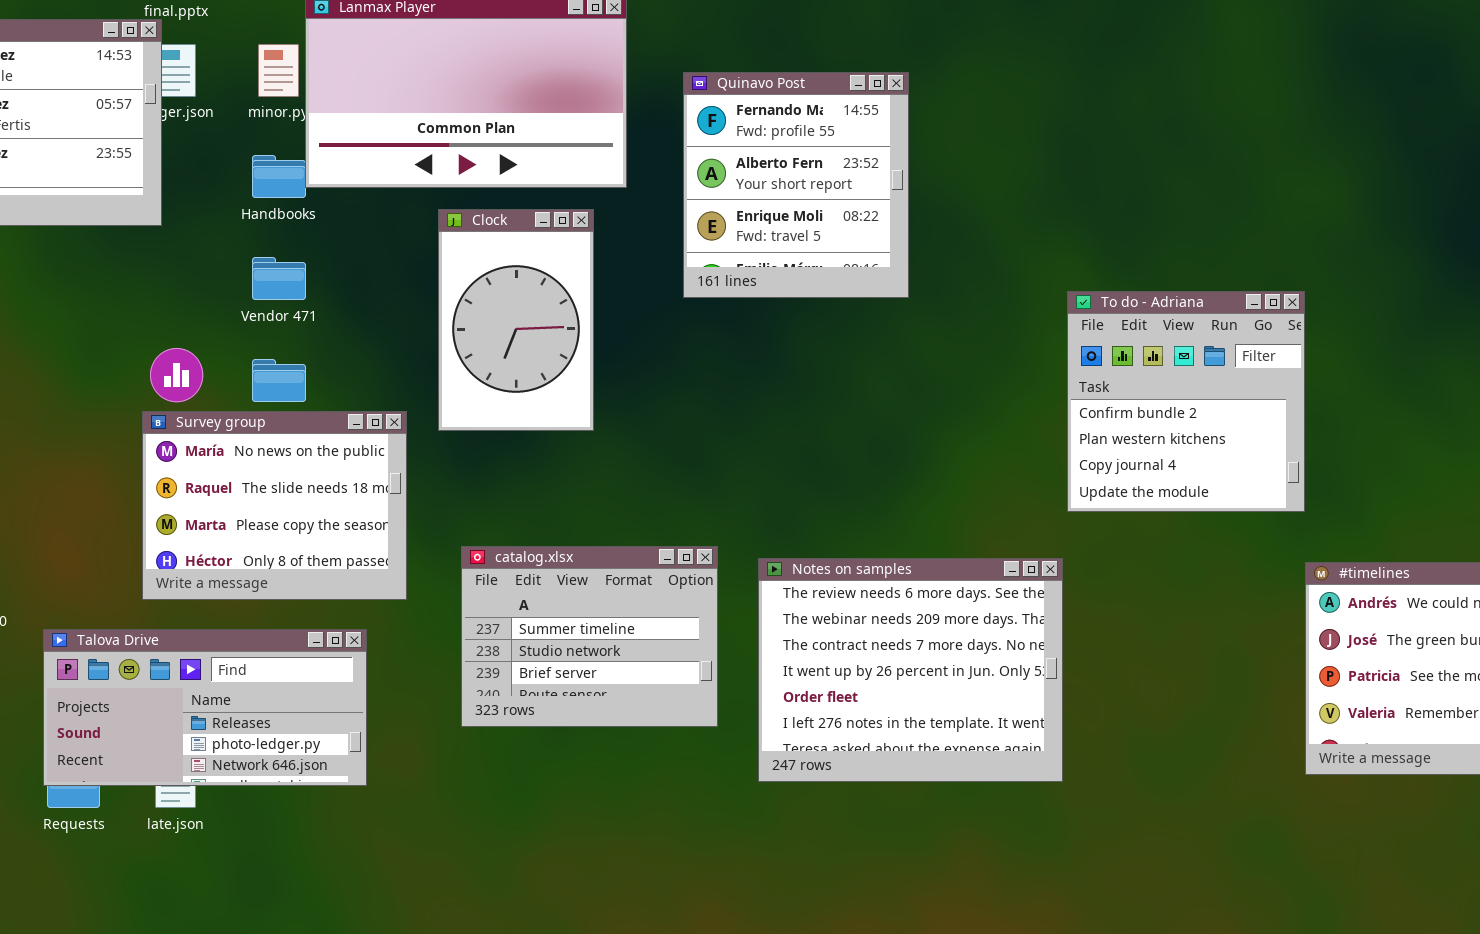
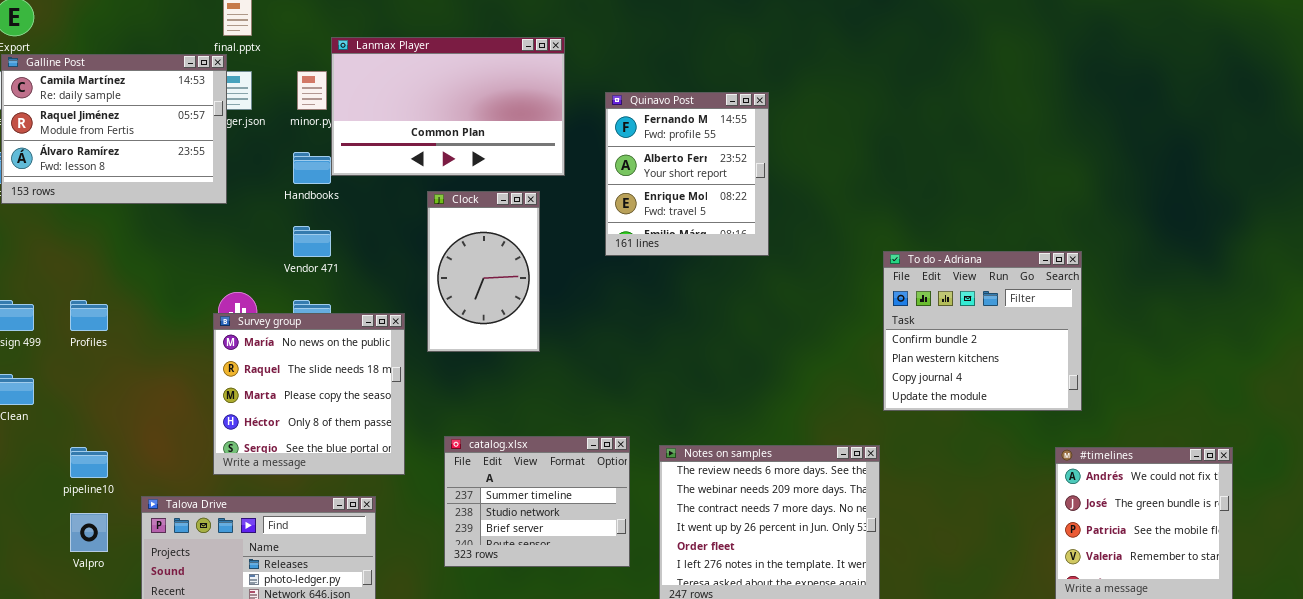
To do - Adriana: [1067,291,1305,512] -> [883,251,1082,411], resized
Survey group: [142,411,407,600] -> [213,313,405,475], resized

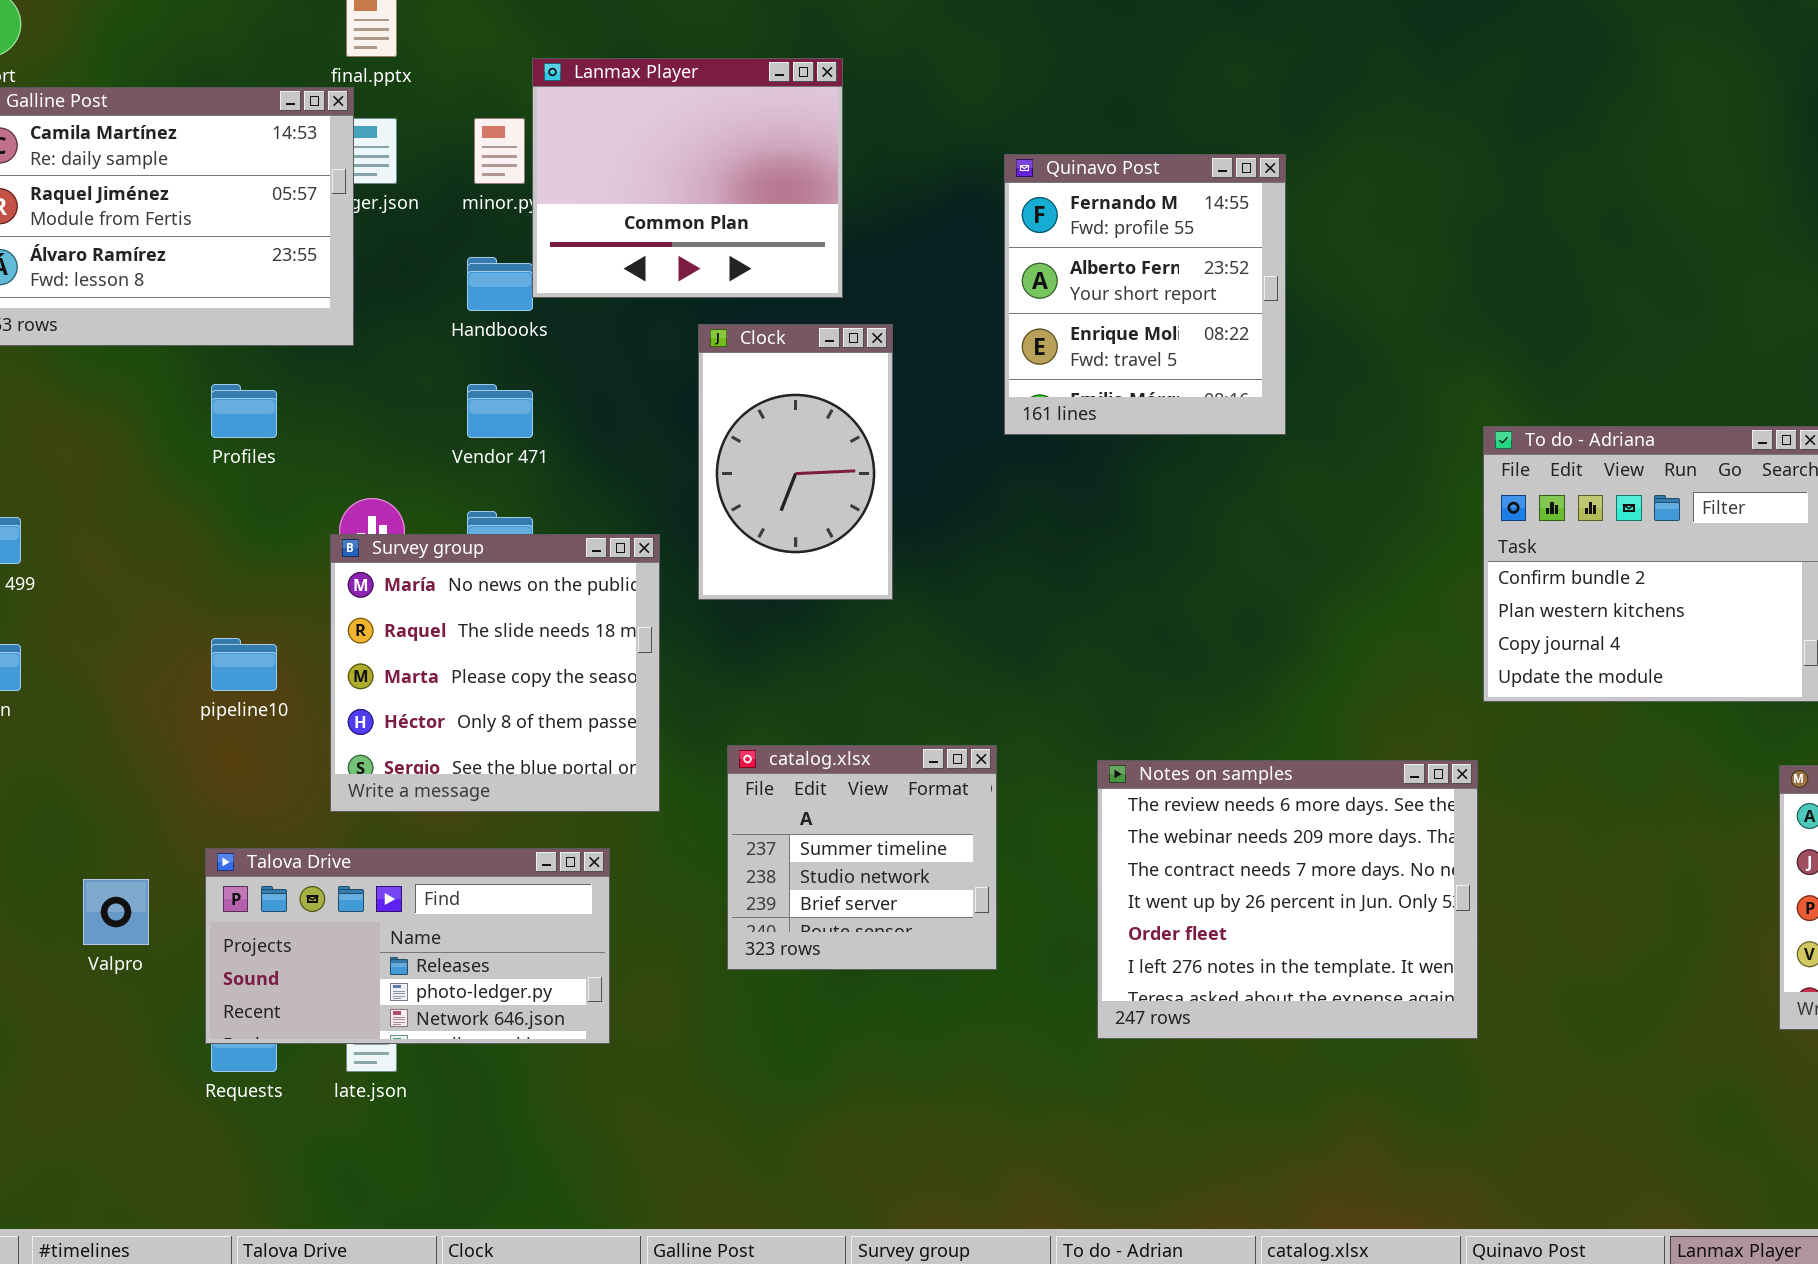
Lanmax Player: [331,37,565,176] -> [532,58,843,298], resized
Profiles: [70,300,108,331] -> [211,384,277,438], moved
catalog.xlsx: [444,436,630,567] -> [727,745,997,970], resized
pipeline10: [70,447,108,478] -> [211,638,277,691], moved

